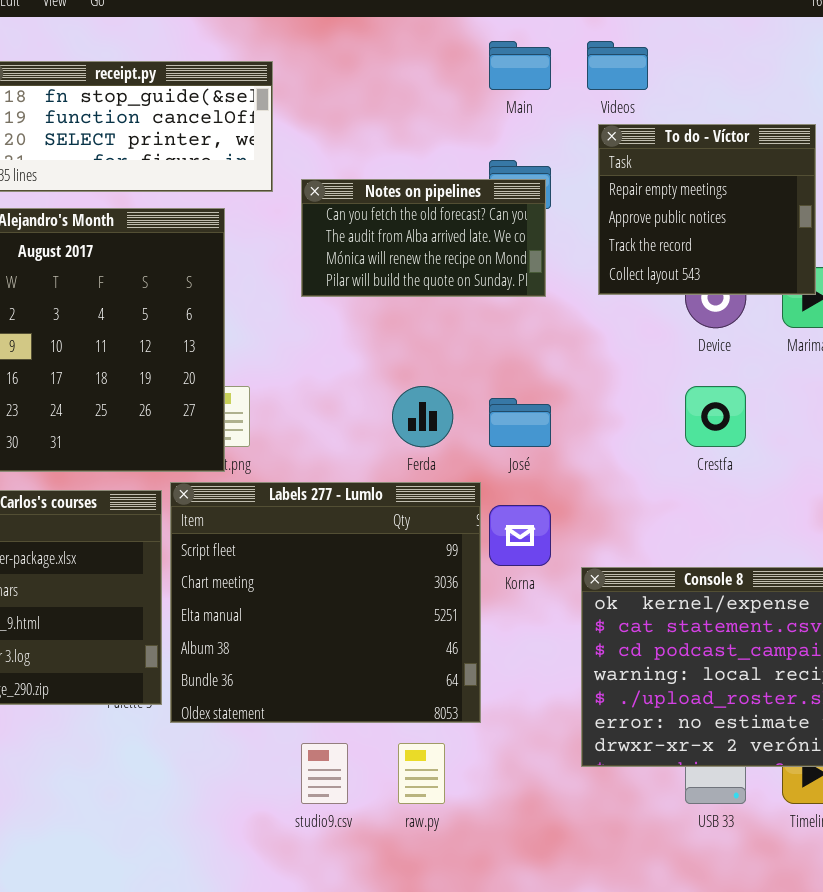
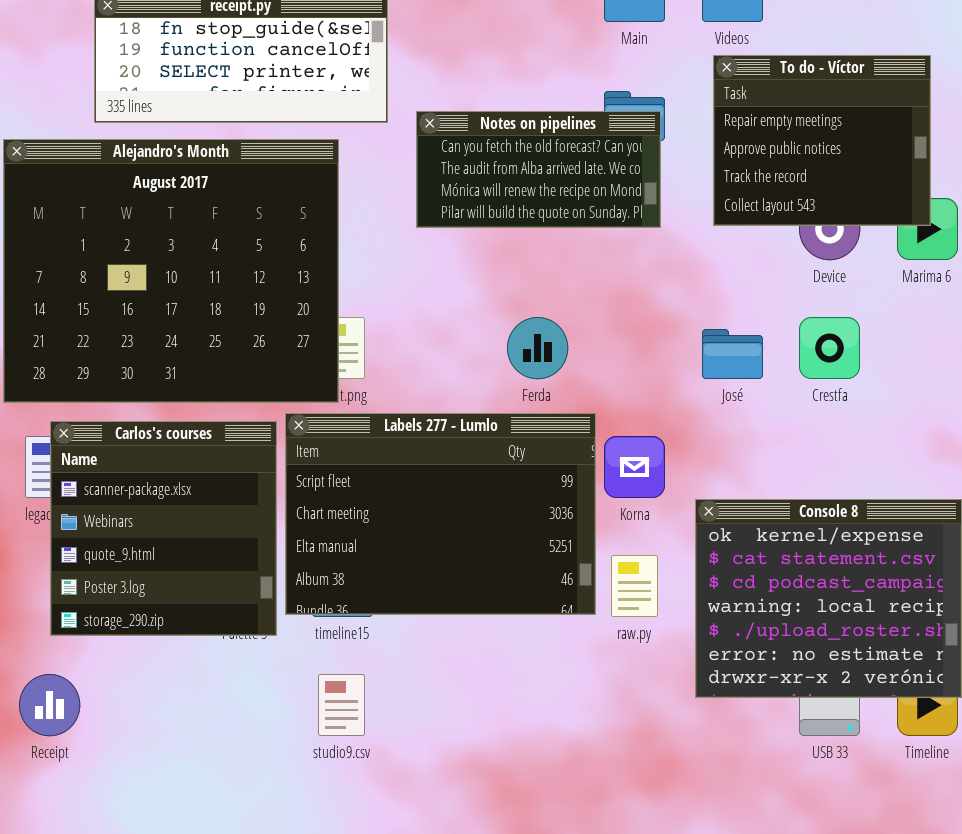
José: [489,398,551,447] -> [702,329,763,379], moved
Labels 277 - Lumlo: [170,482,481,723] -> [285,413,596,615], resized
studio9.csv: [301,743,348,804] -> [318,674,365,736], moved
raw.py: [398,743,445,804] -> [611,555,658,617], moved

